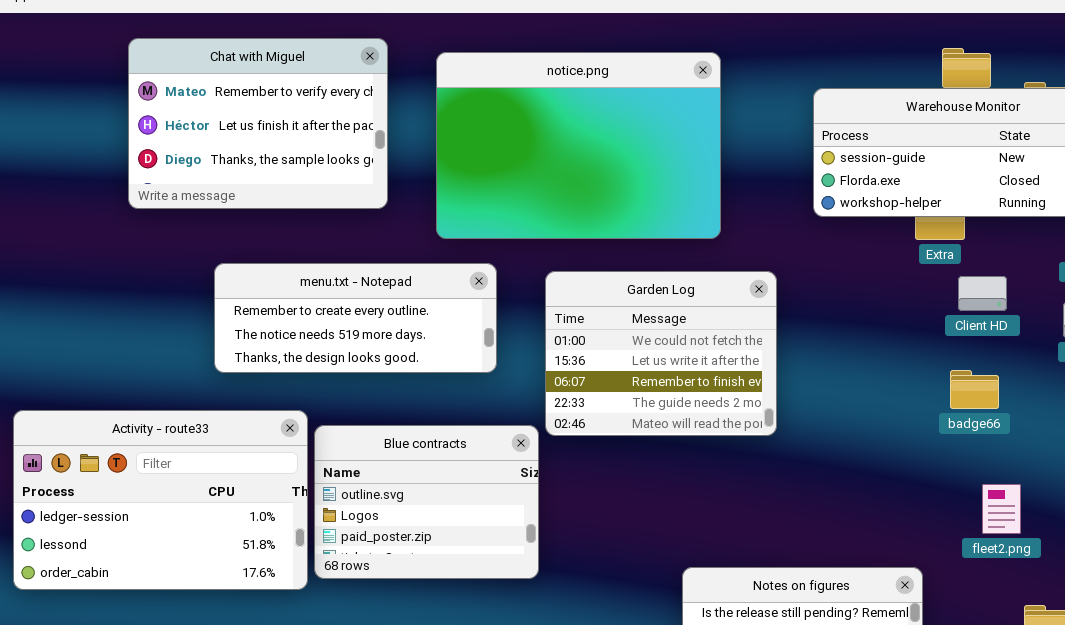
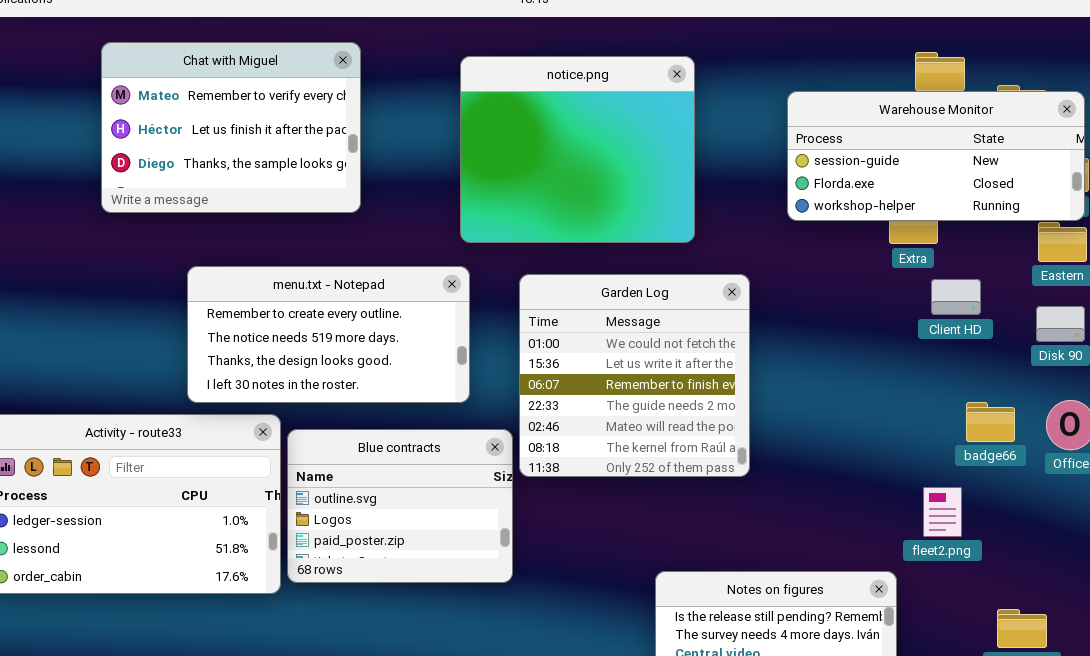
notice.png: [436,52,721,239] -> [460,56,695,243], resized
menu.txt - Notepad: [214,263,497,373] -> [187,266,470,403], resized
Garden Log: [545,271,777,436] -> [519,274,750,477], resized
badge66: [950,370,999,409] -> [966,402,1015,442], moved
fleet2.png: [982,484,1021,534] -> [923,487,962,537], moved

